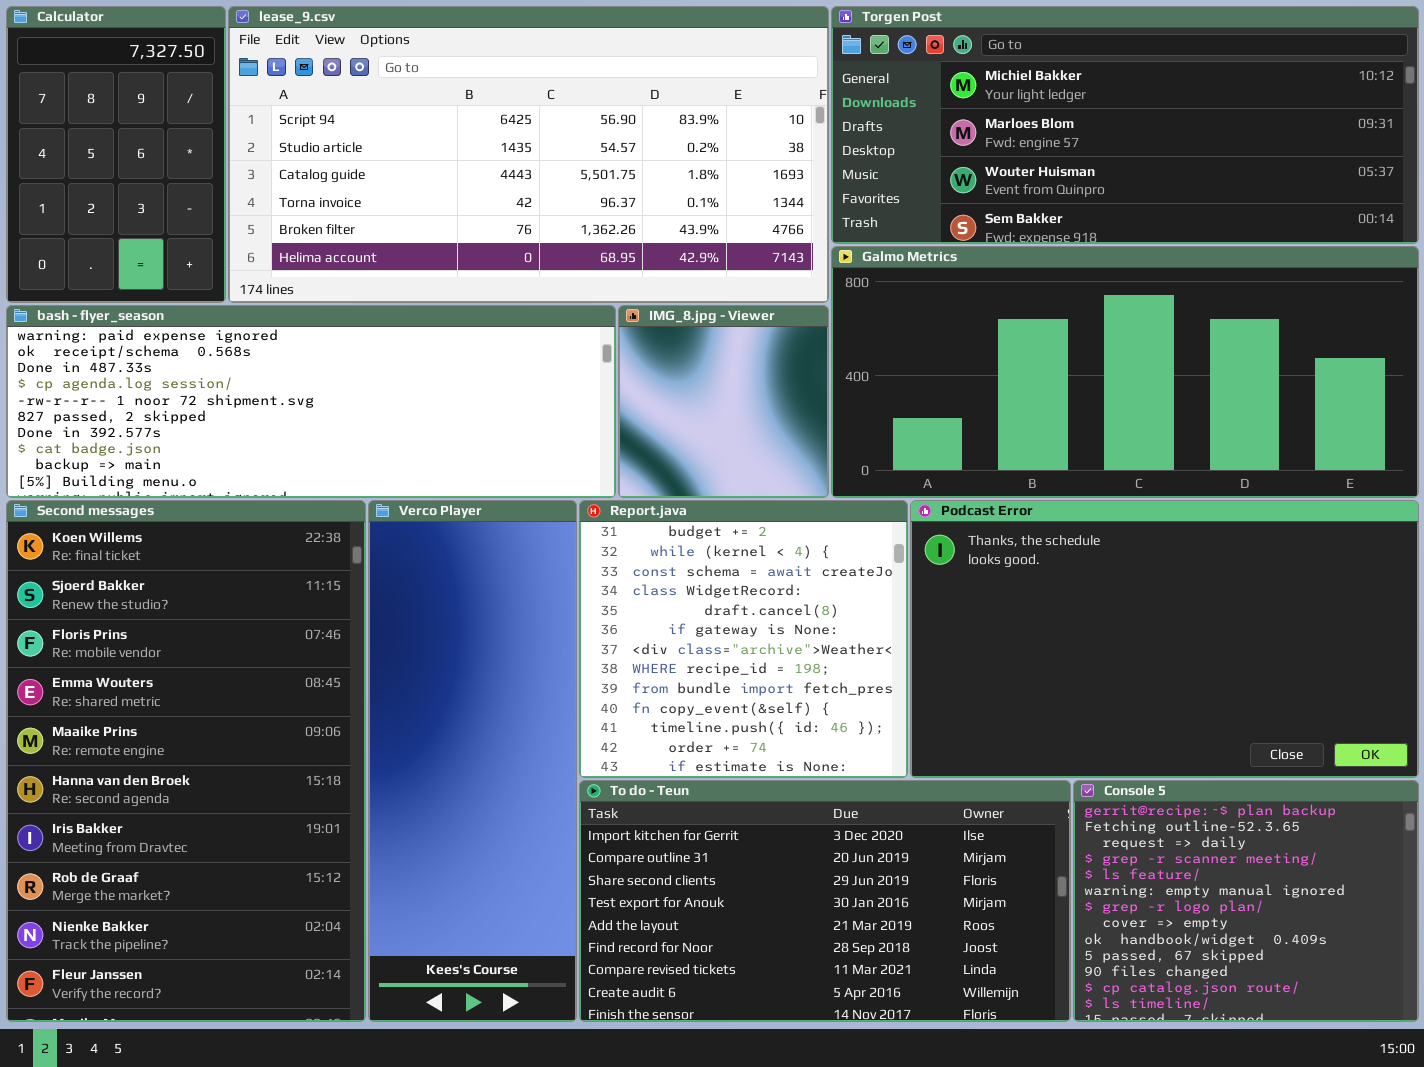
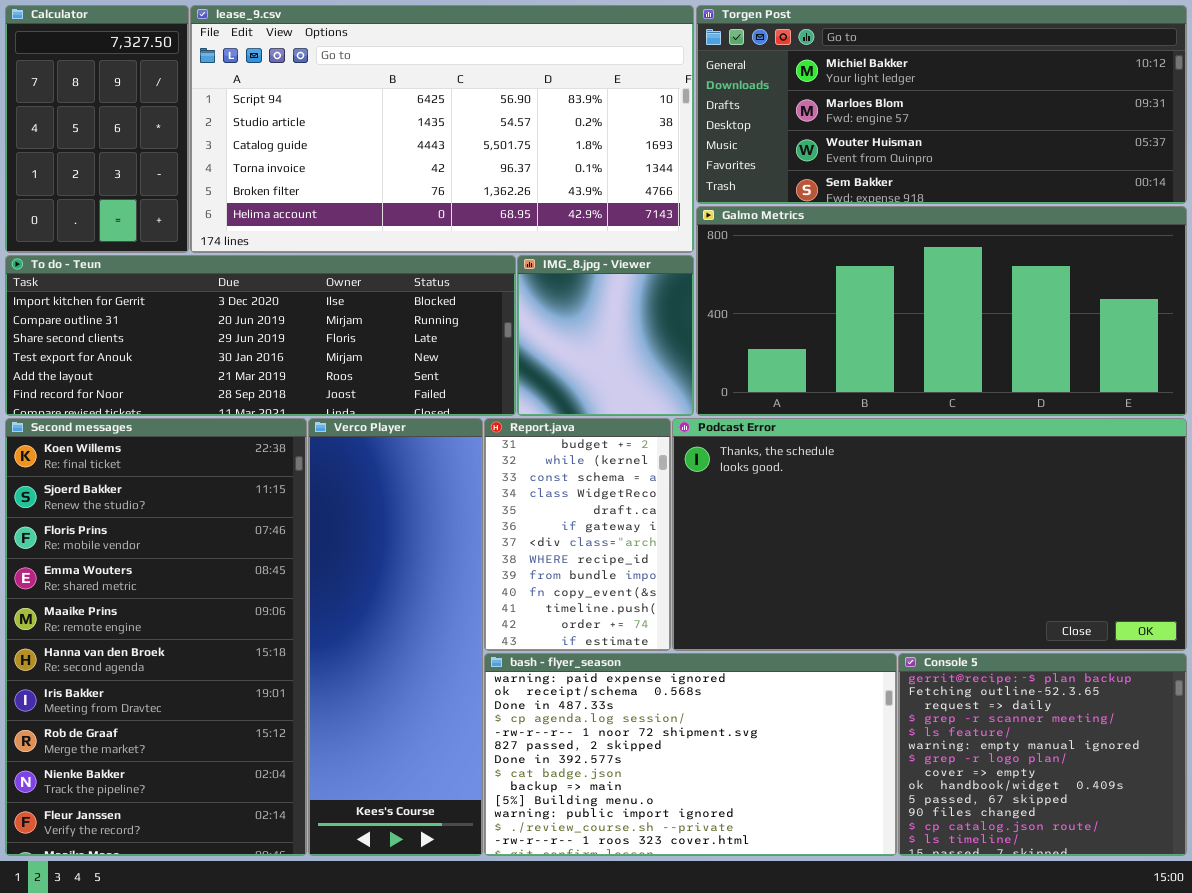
bash - flyer_season: [6,305,616,498] -> [484,653,897,856], moved, resized
Report.java: [579,500,908,778] -> [484,418,671,651], resized
Podcast Error: [910,500,1419,778] -> [672,418,1187,651], resized
To do - Teun: [579,780,1071,1022] -> [5,255,516,416], moved, resized

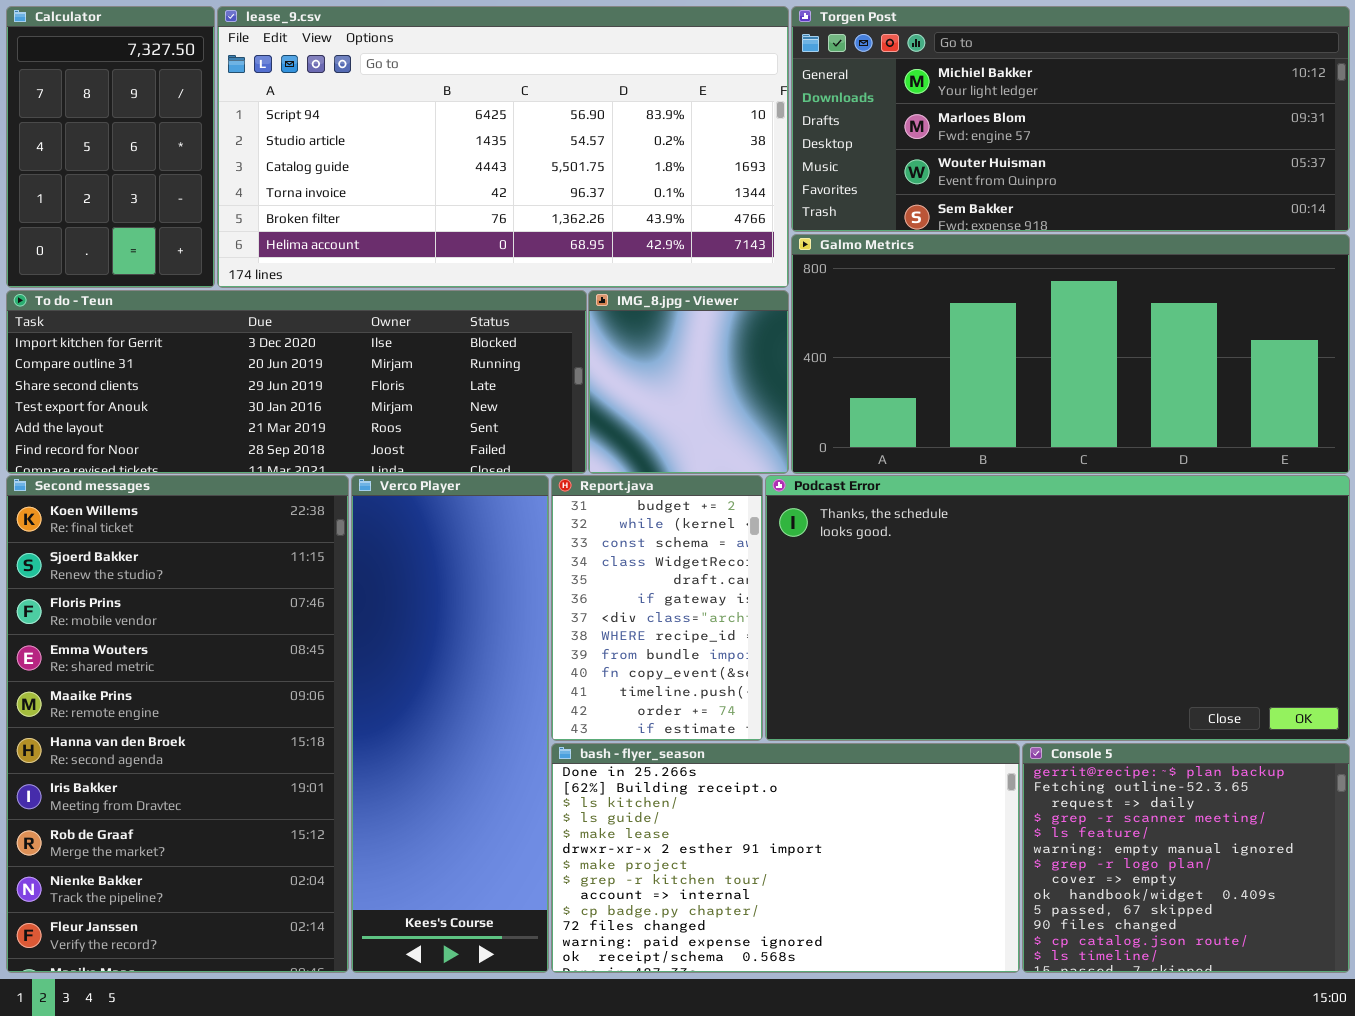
bash - flyer_season: [484,653,897,856] -> [551,743,1020,973], scrolled up 11 rows

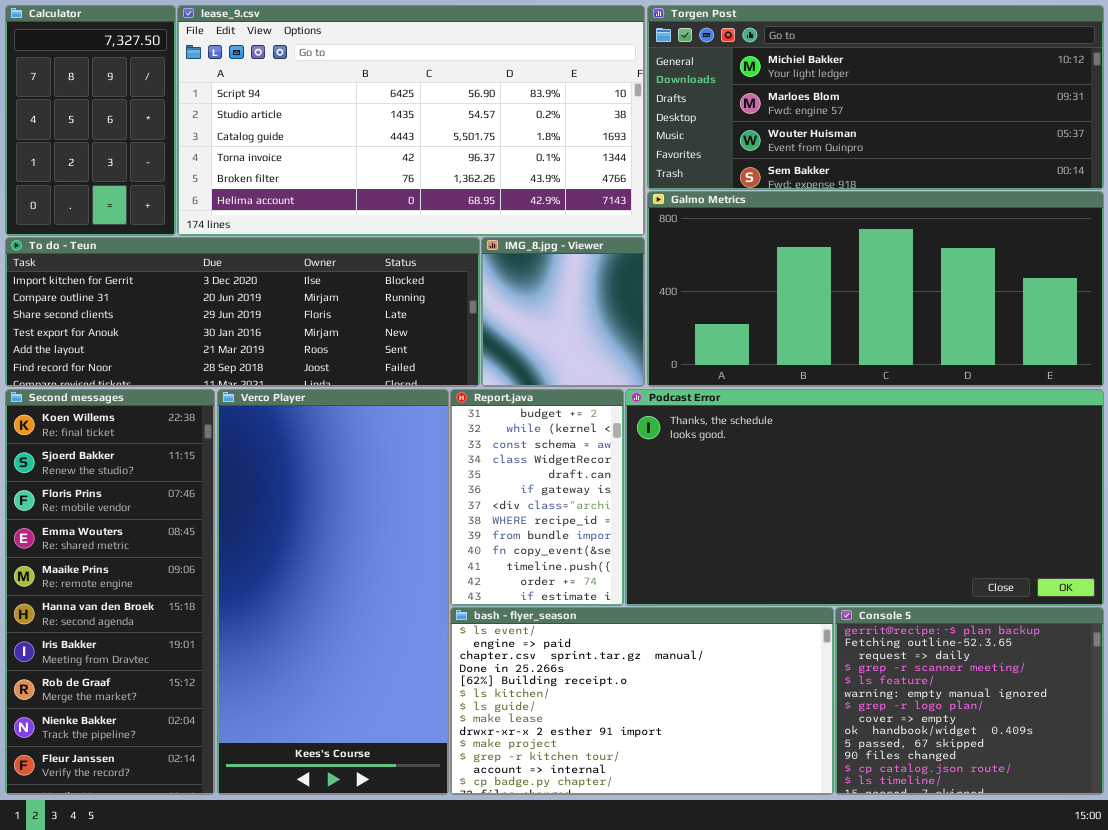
Second messages: [6,475,349,973] -> [5,389,215,795], resized
Verco Player: [351,475,549,973] -> [217,389,449,795], resized
bash - flyer_season: [551,743,1020,973] -> [450,607,834,795], scrolled up 3 rows

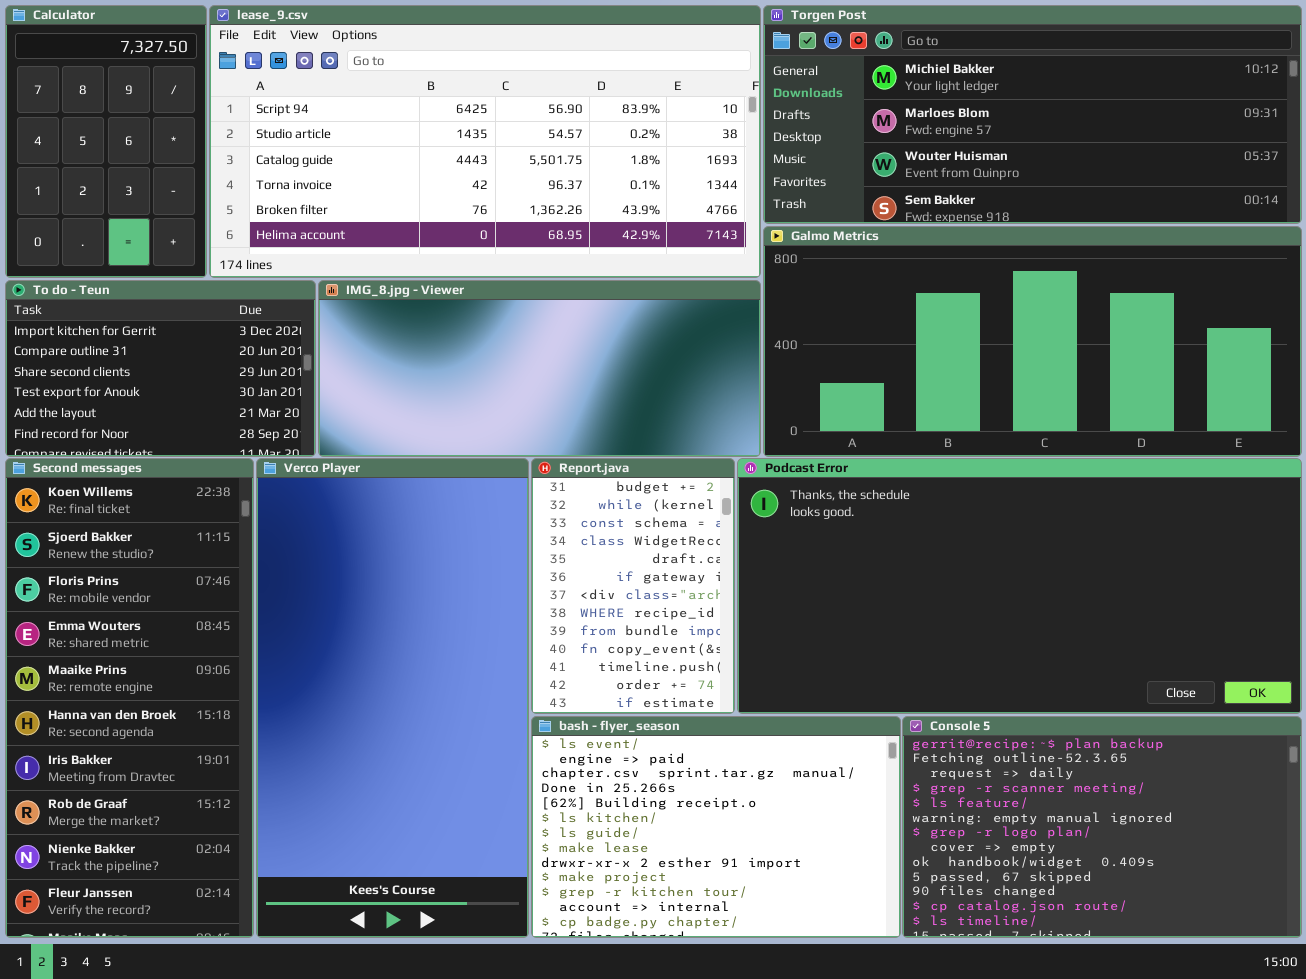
To do - Teun: [5,237,480,387] -> [5,280,316,457], resized
IMG_8.jpg - Viewer: [481,237,645,387] -> [318,280,761,457], resized
bash - flyer_season: [450,607,834,795] -> [531,716,901,938], resized
Console 5: [835,607,1104,795] -> [902,716,1302,938], resized

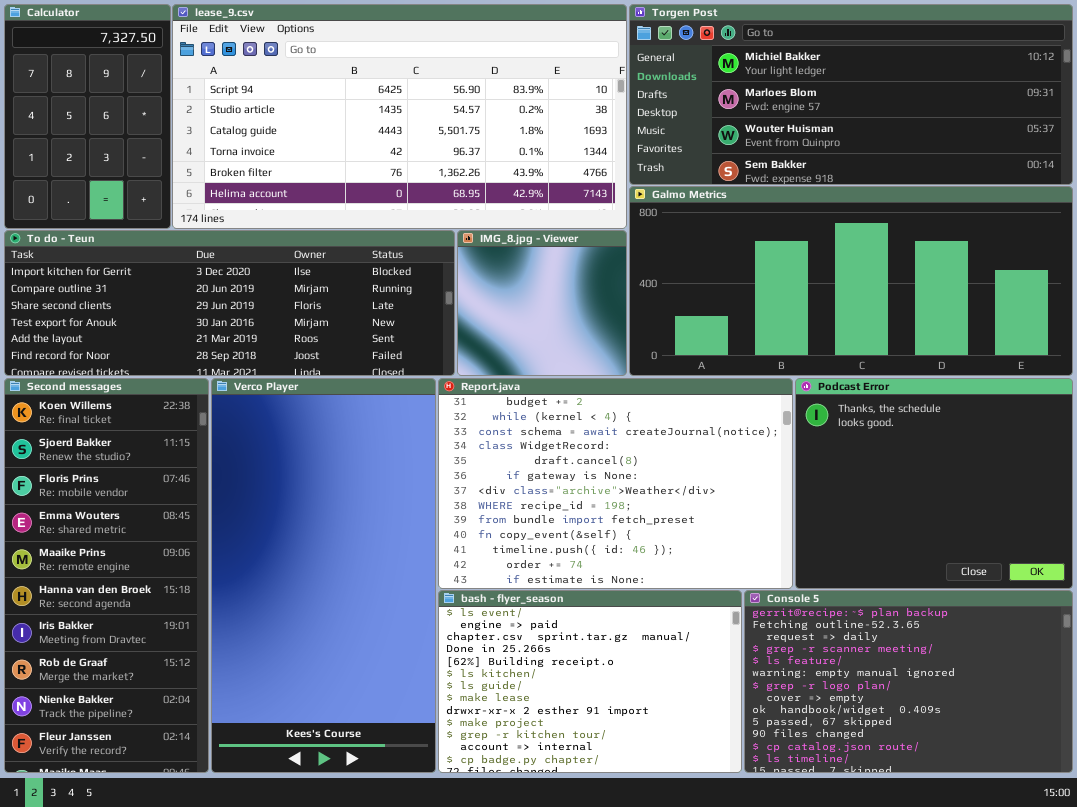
To do - Teun: [5,280,316,457] -> [4,230,455,376], resized
IMG_8.jpg - Viewer: [318,280,761,457] -> [457,230,627,376], resized
Report.java: [531,458,735,714] -> [438,378,793,589], resized
Podcast Error: [737,458,1302,714] -> [795,378,1073,589], resized

